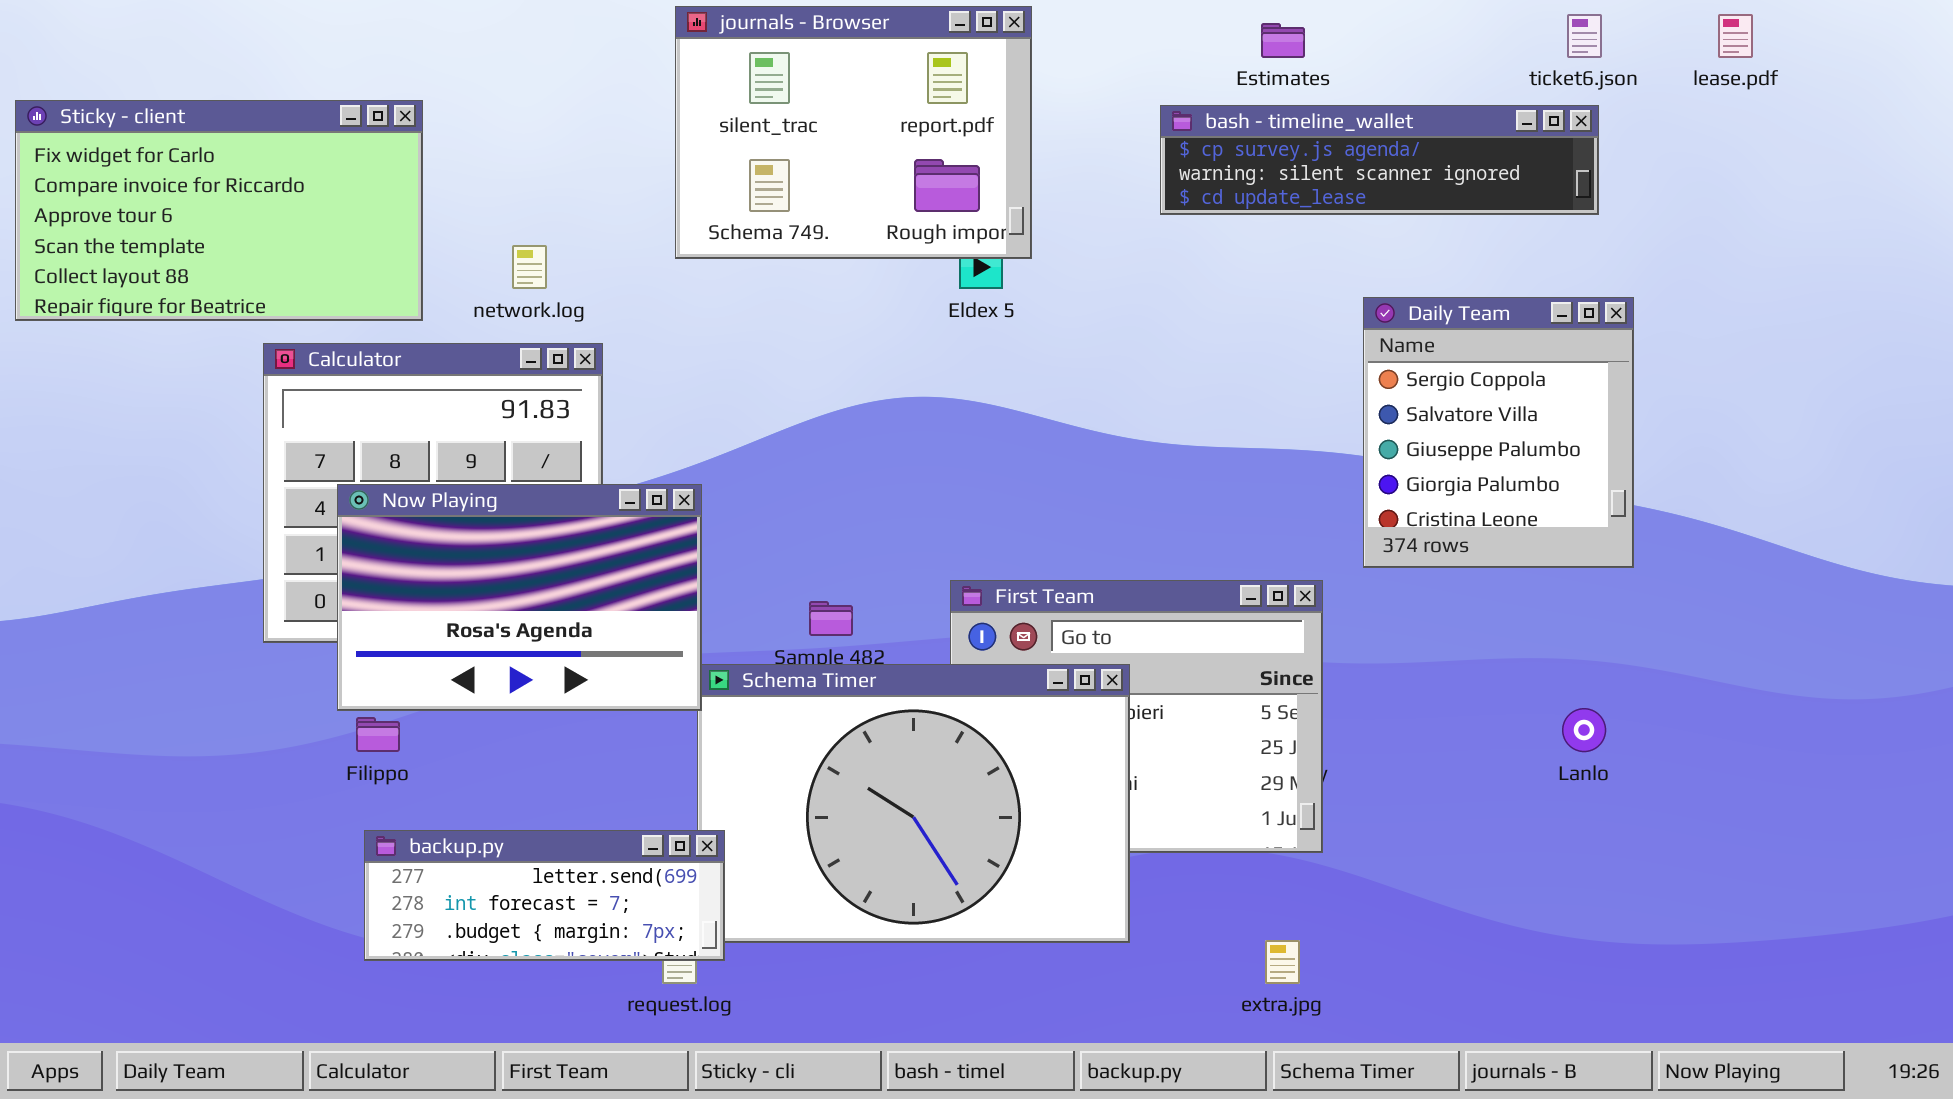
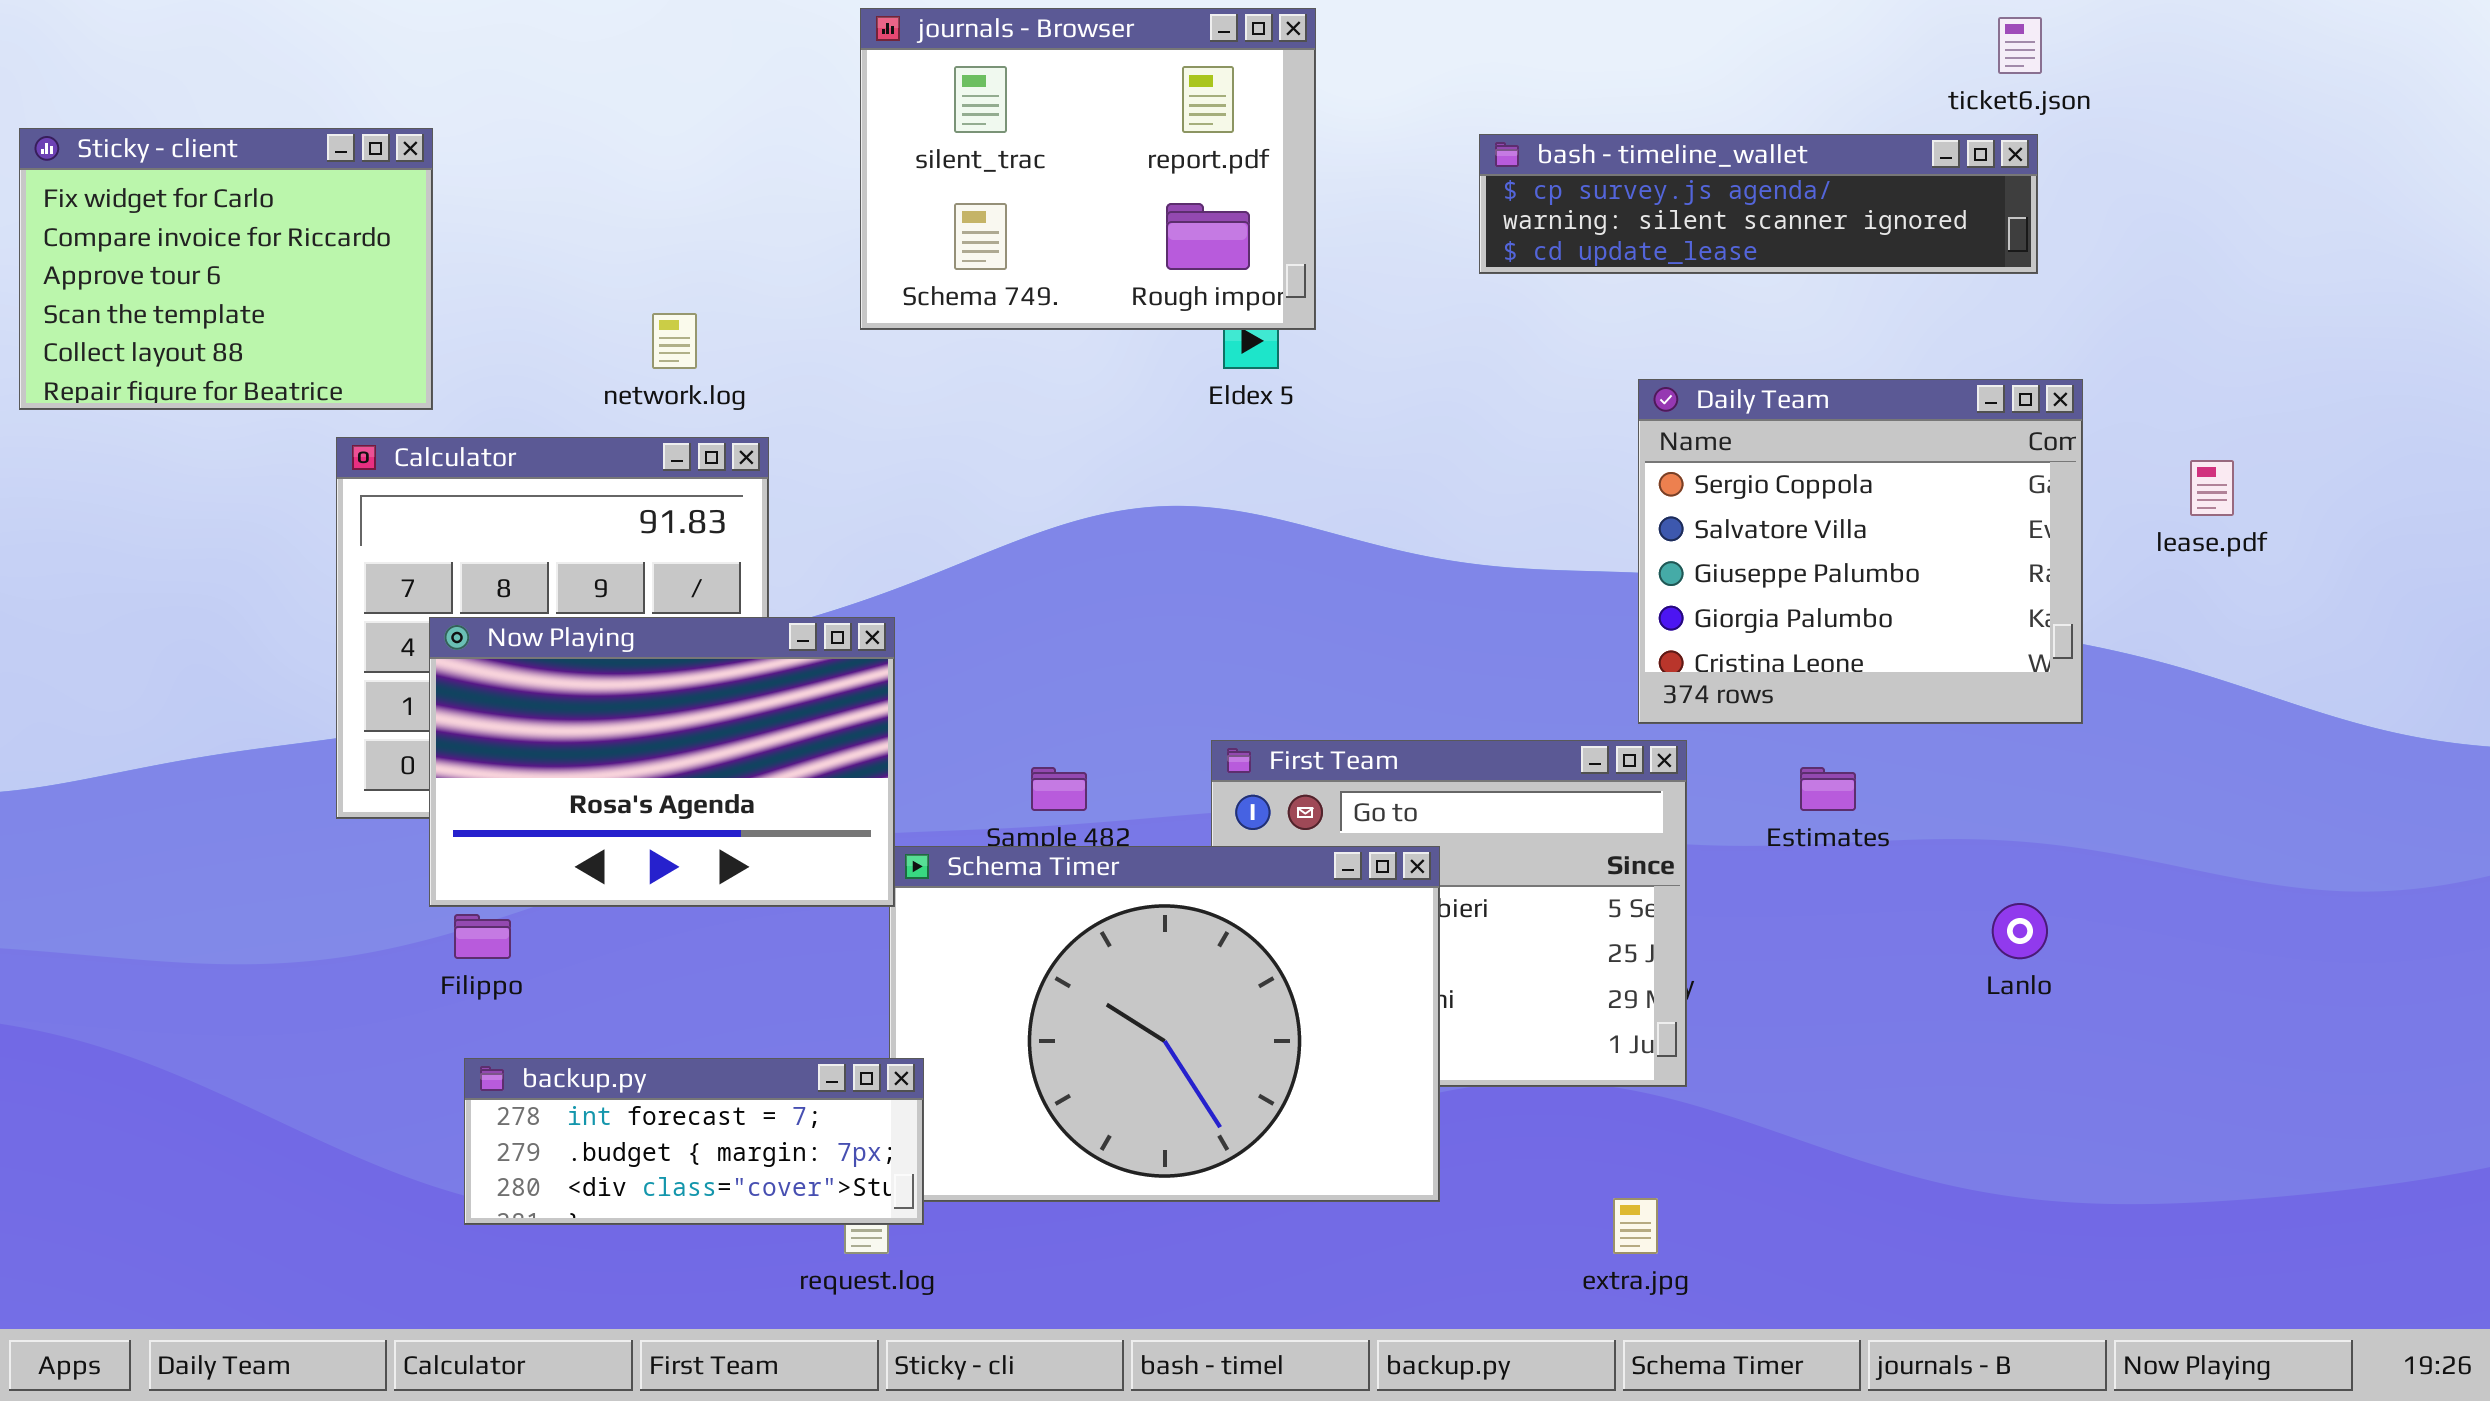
lease.pdf: [1718,14,1753,58] -> [2190,460,2234,516], moved
Estimates: [1261,23,1305,58] -> [1800,767,1856,811], moved
Sticky - client: [15,100,423,321] -> [19,128,433,410], resized
Daily Team: [1363,297,1634,568] -> [1638,379,2083,724], resized
backup.py: [364,830,725,961] -> [464,1058,924,1225], scrolled down 1 row

